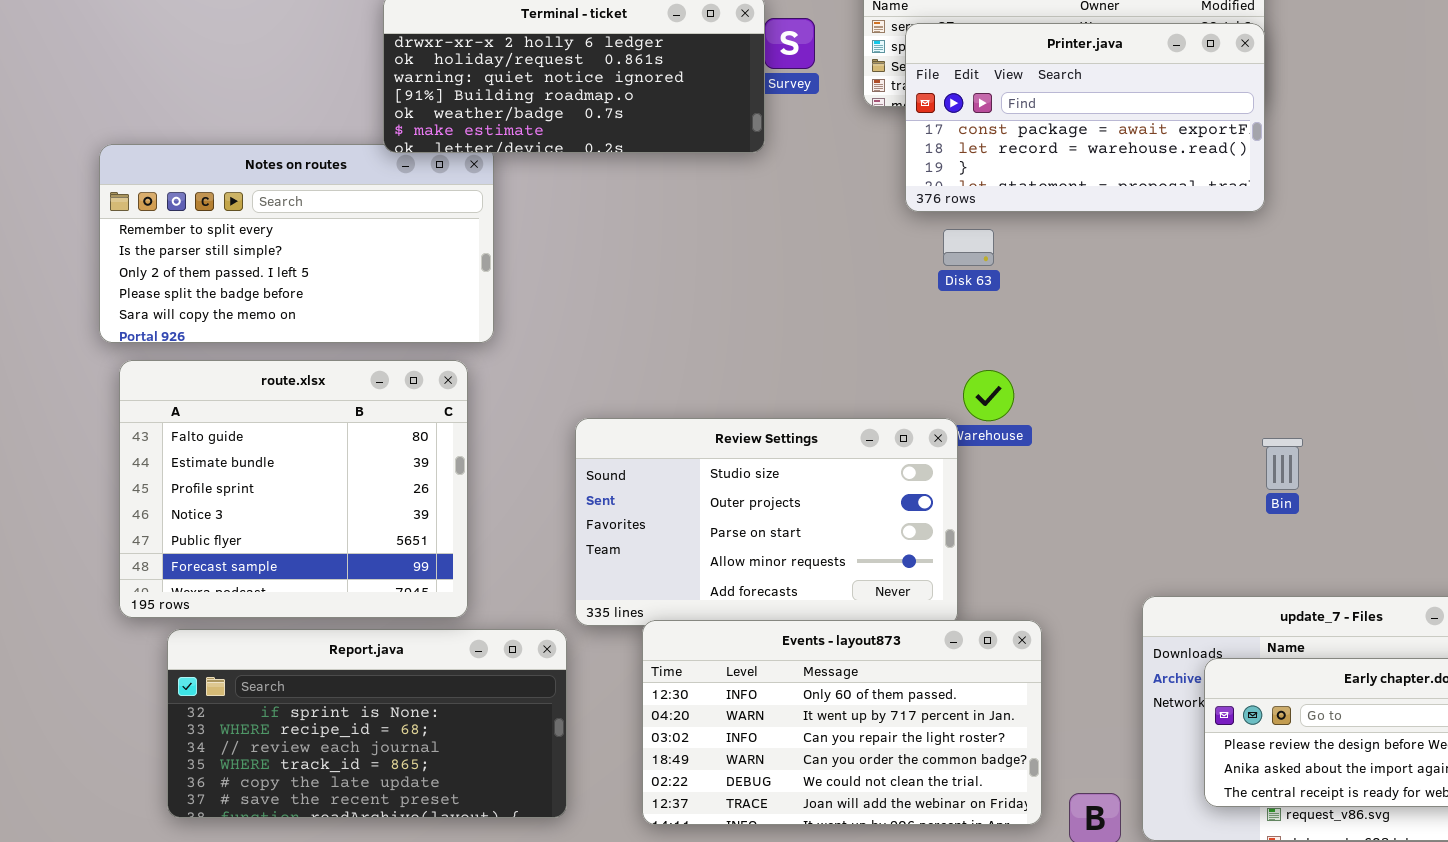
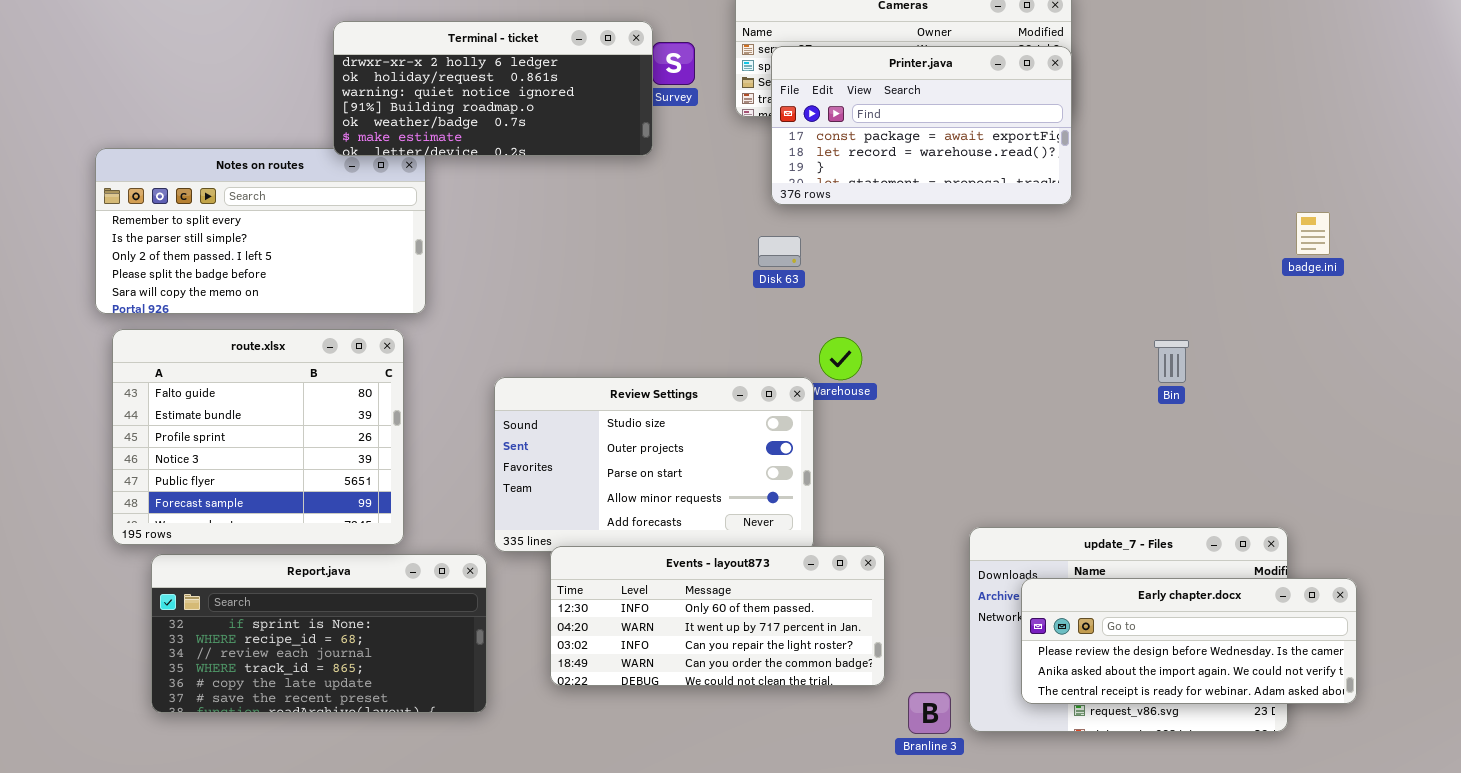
Disk 63: [943,229,994,266] -> [758,236,801,267], moved
Bin: [1262,438,1303,490] -> [1154,340,1189,383], moved
Events - layout873: [642,620,1042,825] -> [550,546,885,686], resized

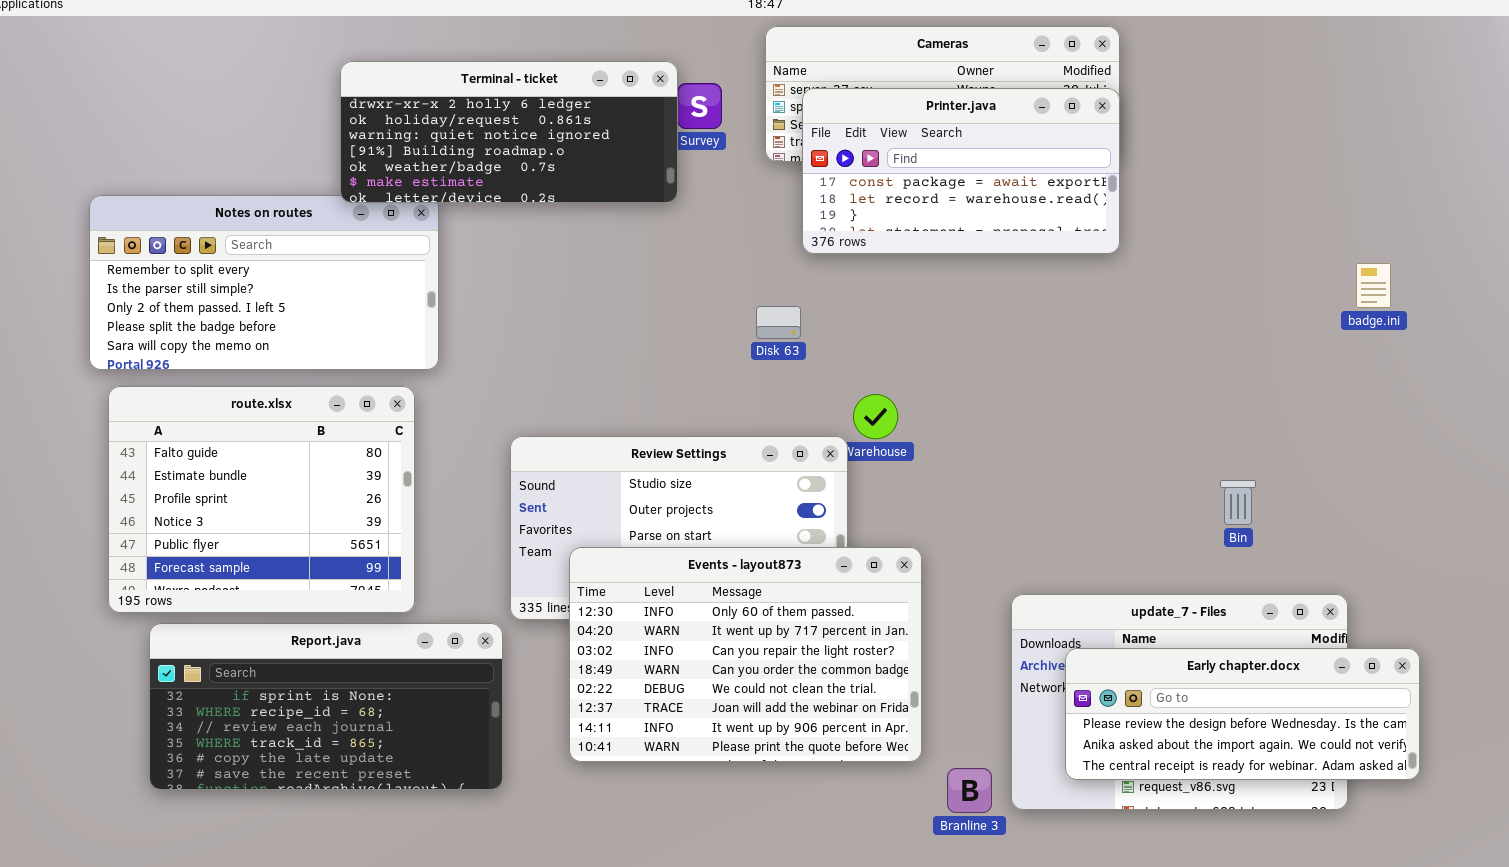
Disk 63: [758,236,801,267] -> [756,306,801,339], moved
Bin: [1154,340,1189,383] -> [1220,480,1256,525], moved
Events - layout873: [550,546,885,686] -> [569,547,922,762], resized

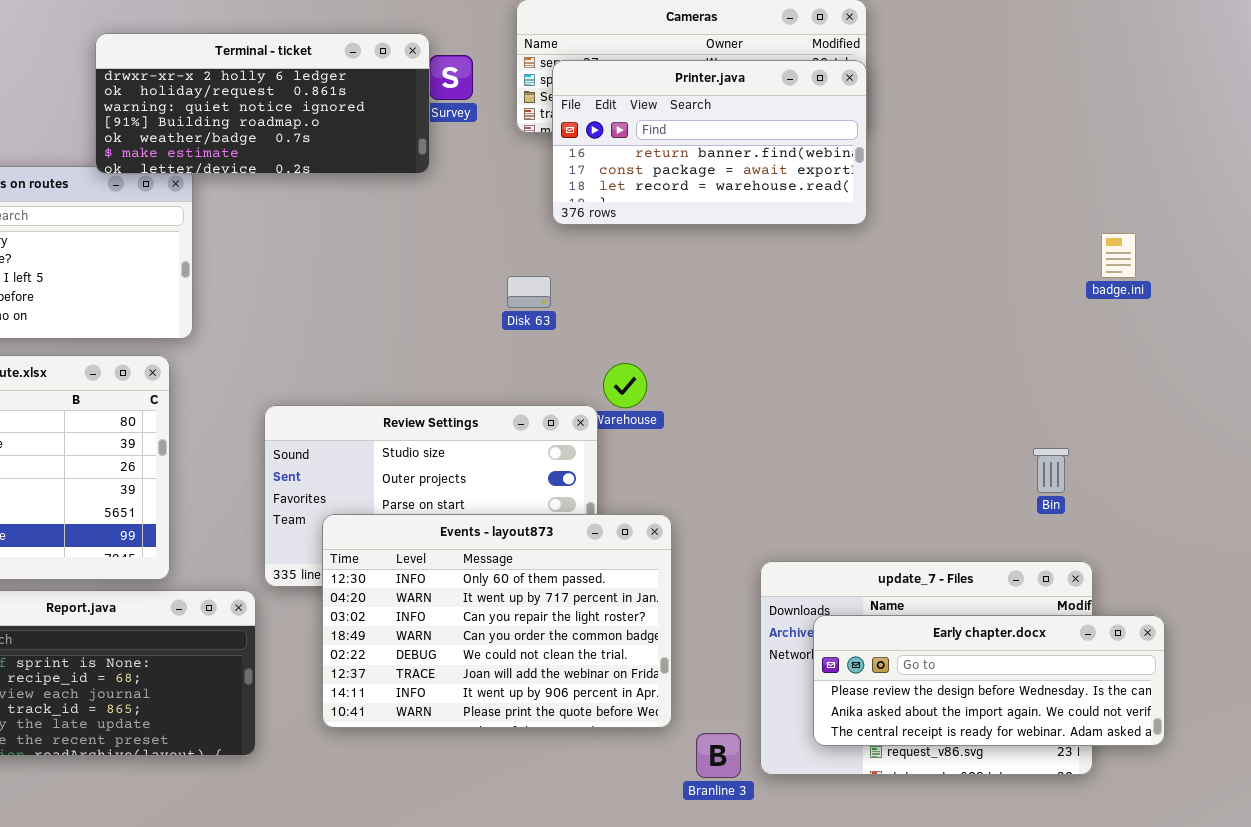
Printer.java: [802,88,1120,254] -> [552,60,867,225], scrolled up 1 row
Bin: [1220,480,1256,525] -> [1033,448,1069,493], moved

